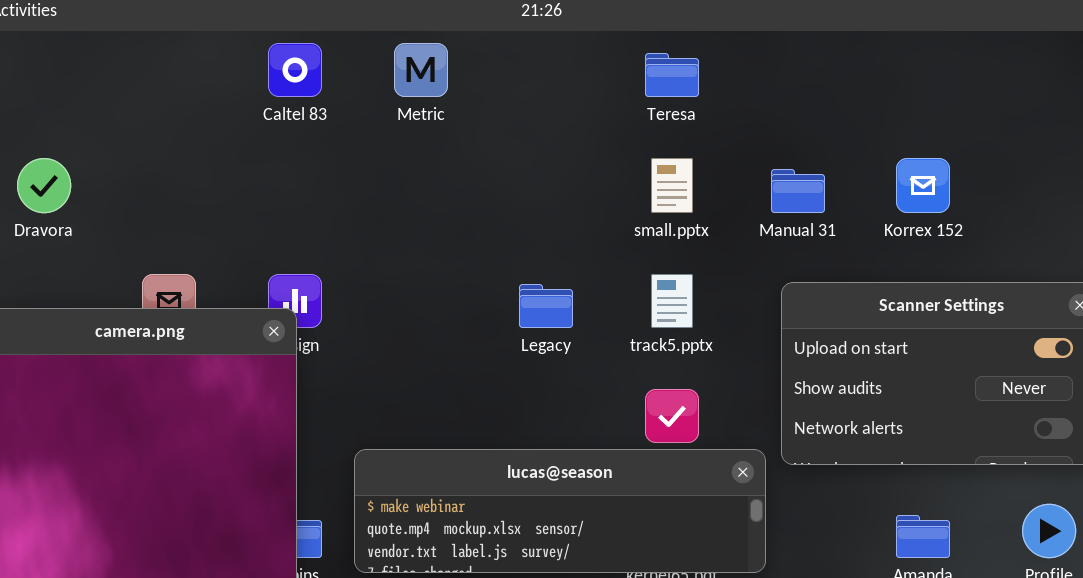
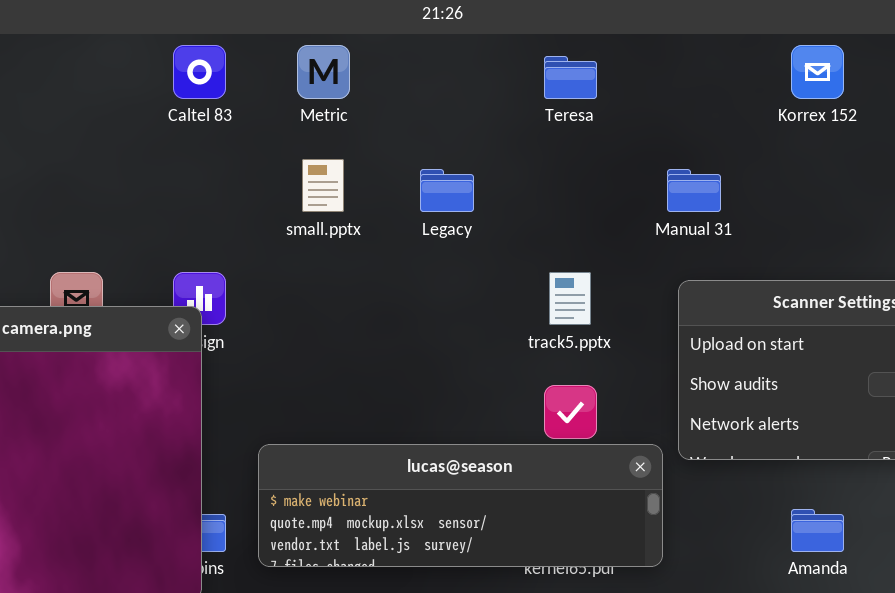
small.pptx: [651,158,693,213] -> [302,159,344,212], moved
Korrex 152: [896,158,950,213] -> [791,45,844,99], moved
Legacy: [519,284,573,328] -> [420,169,474,212], moved

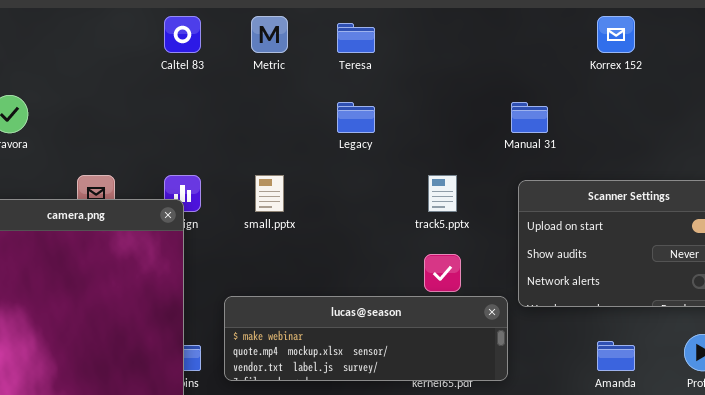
Teresa: [544,56,597,99] -> [337,23,375,53], moved
small.pptx: [302,159,344,212] -> [255,175,284,212], moved

